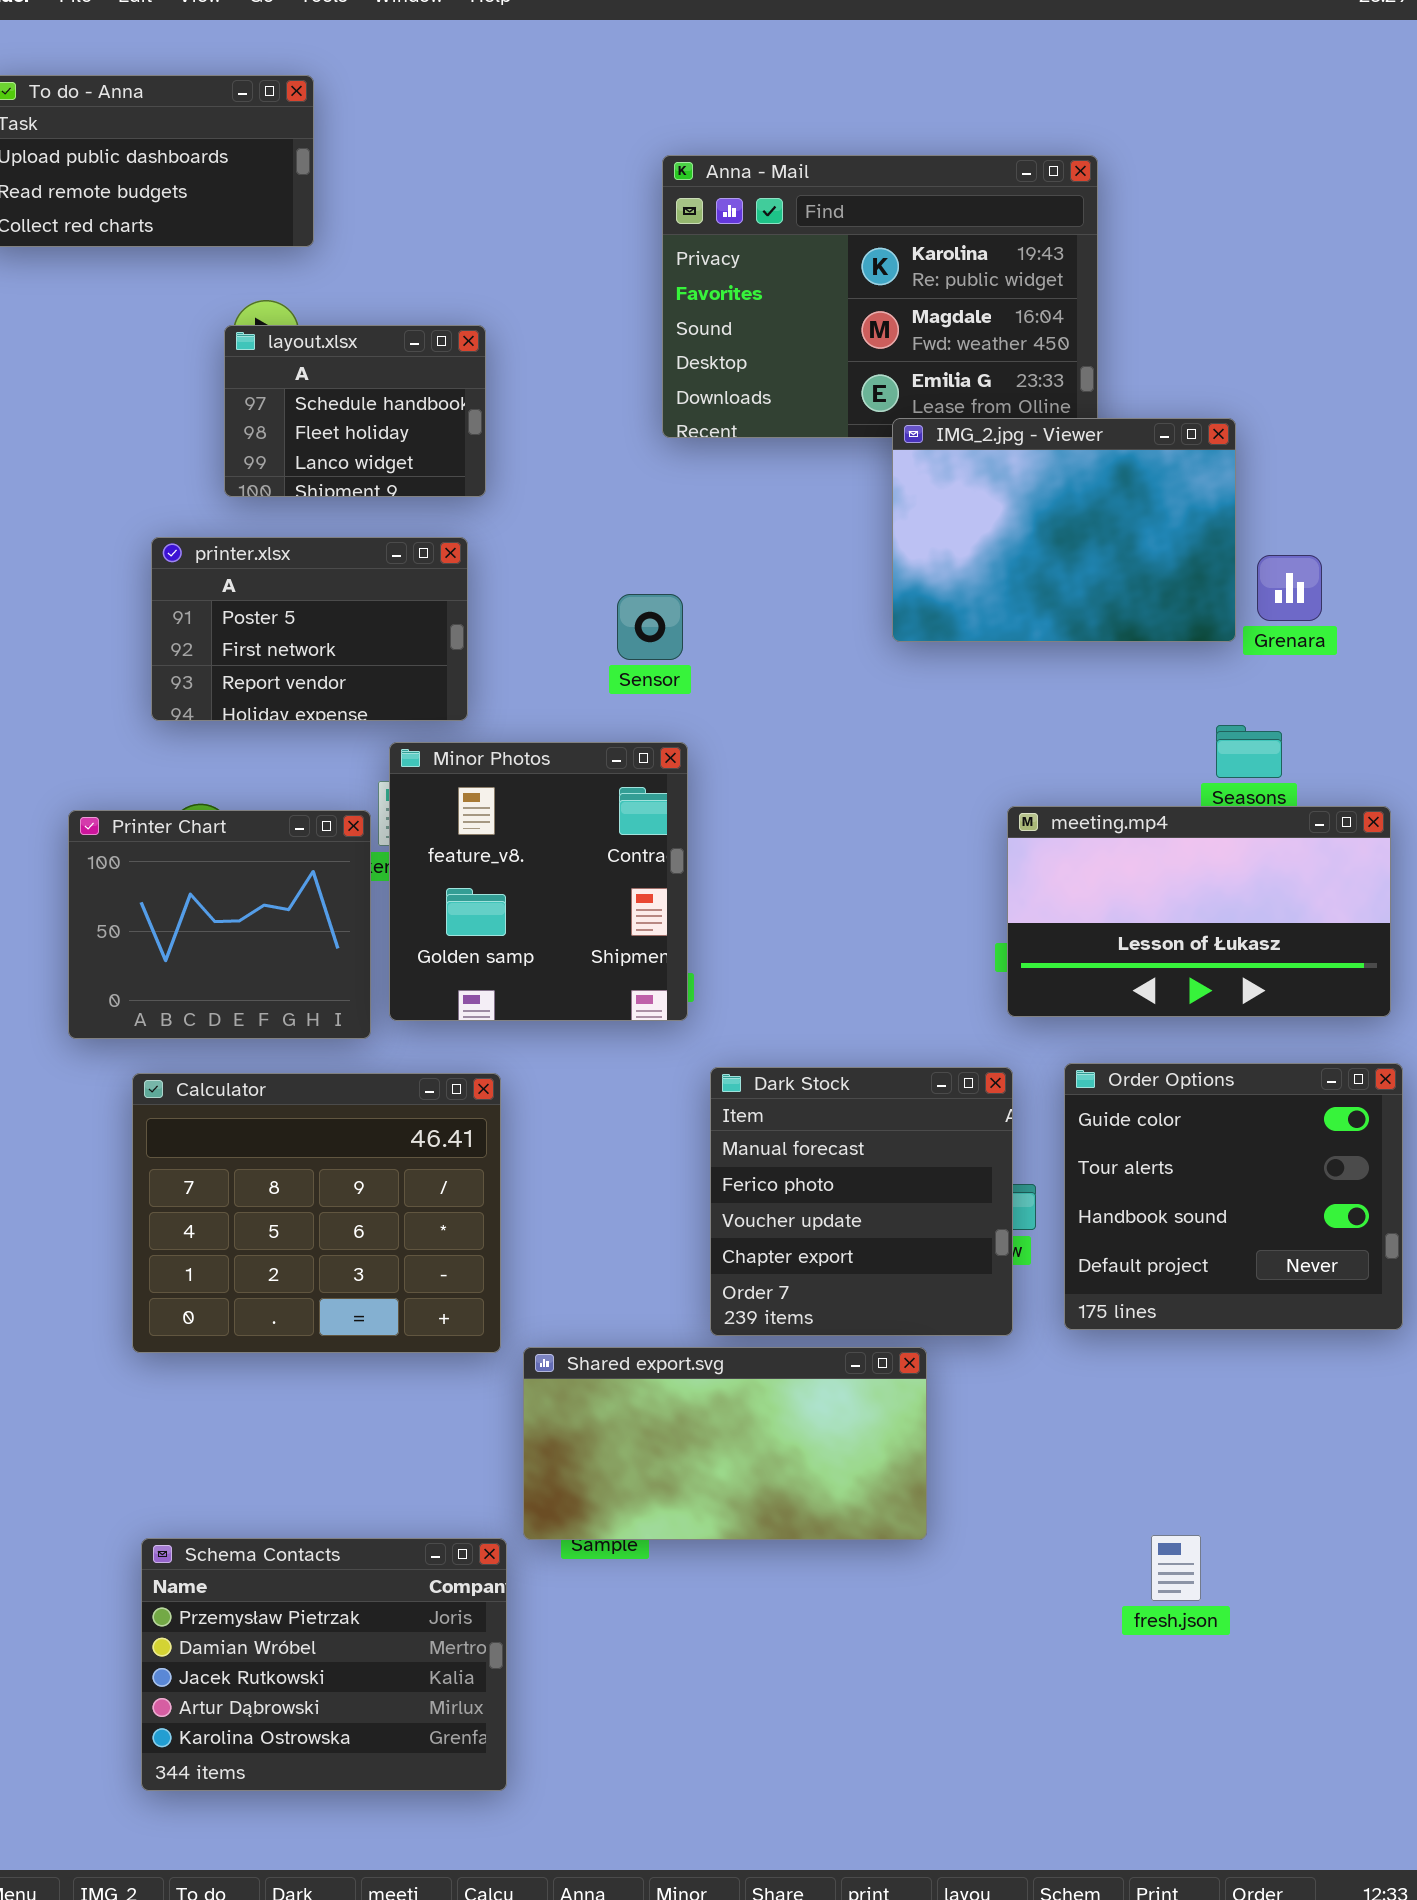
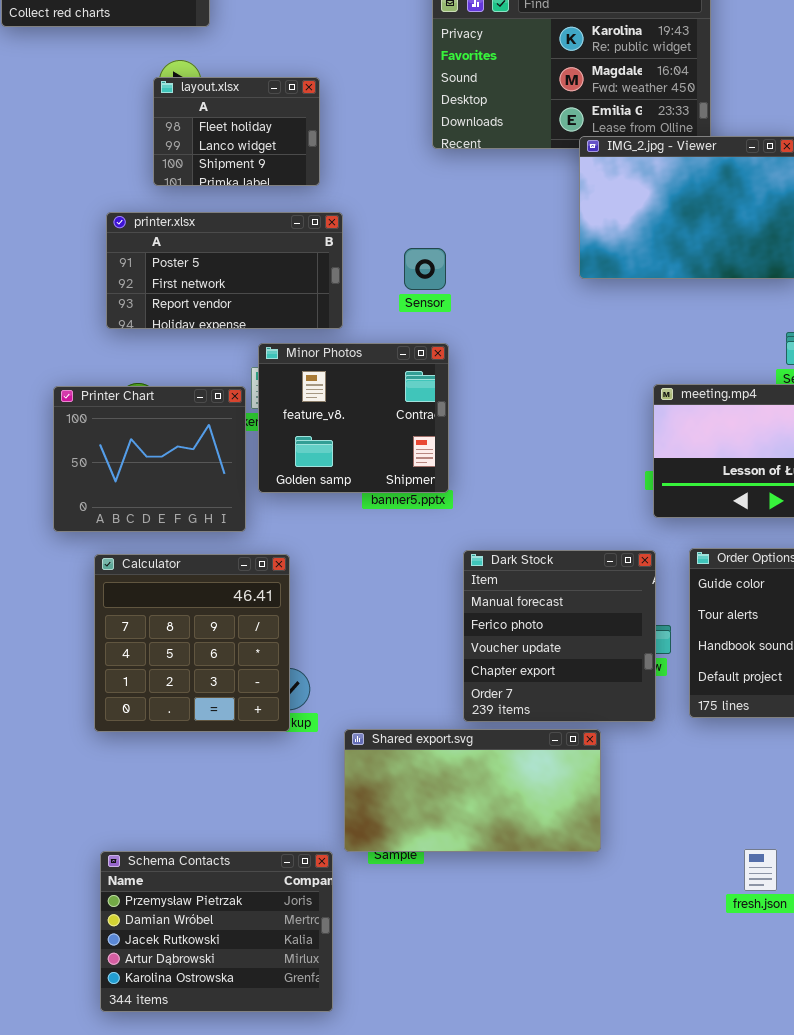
layout.xlsx: [224,325,486,497] -> [153,77,320,186], scrolled down 1 row
printer.xlsx: [151,537,468,721] -> [106,212,343,329], resized
Minor Photos: [389,742,688,1021] -> [258,343,449,493], resized
Calculator: [132,1073,501,1353] -> [94,554,290,732], resized

